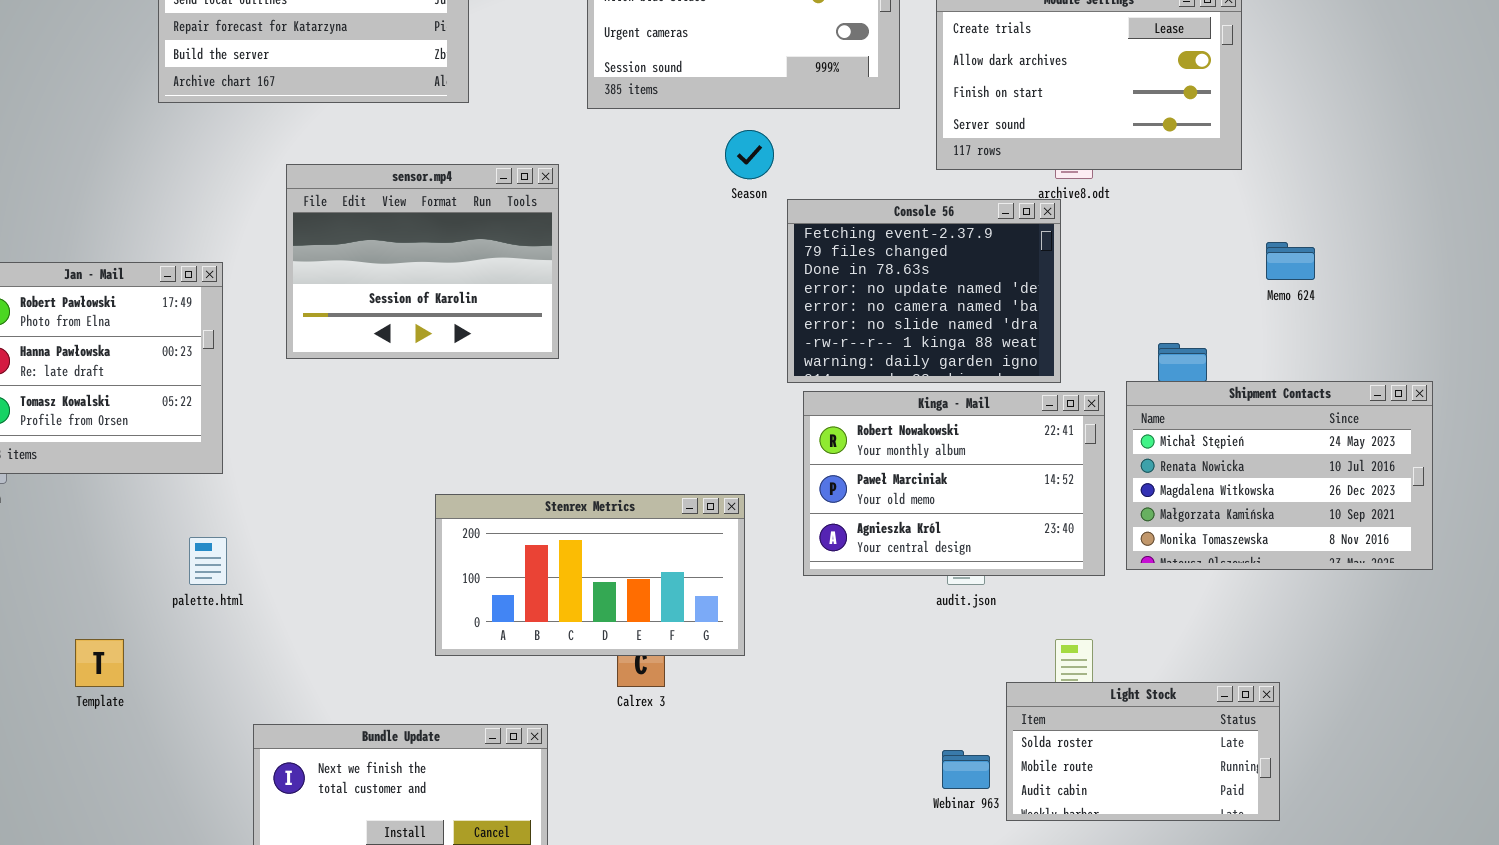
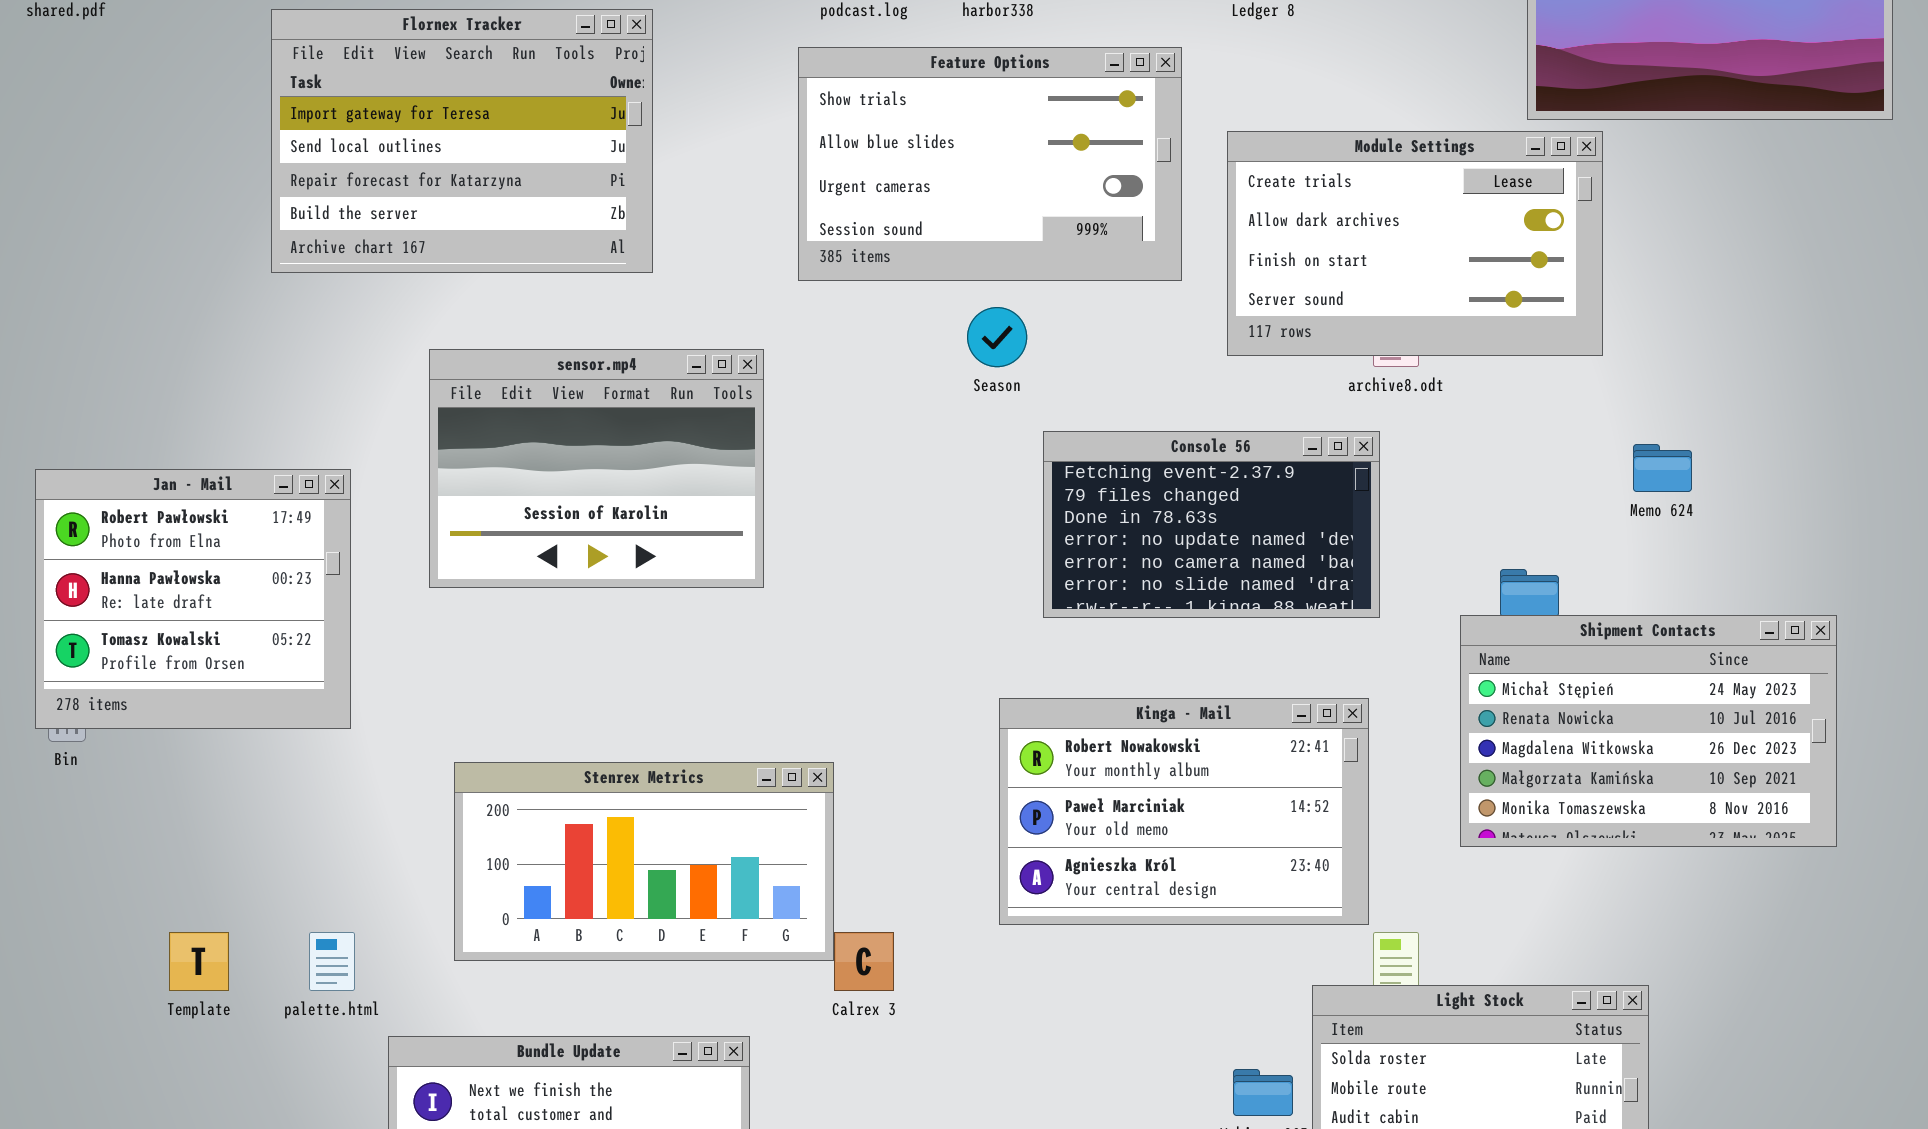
Console 56: [787,199,1061,383] -> [1043,431,1380,618], resized
Kinga - Mail: [803,391,1105,576] -> [999,698,1369,925], moved
Stenrex Metrics: [435,494,745,656] -> [454,762,834,961], moved
palette.html: [189,537,227,585] -> [309,932,355,991], moved

